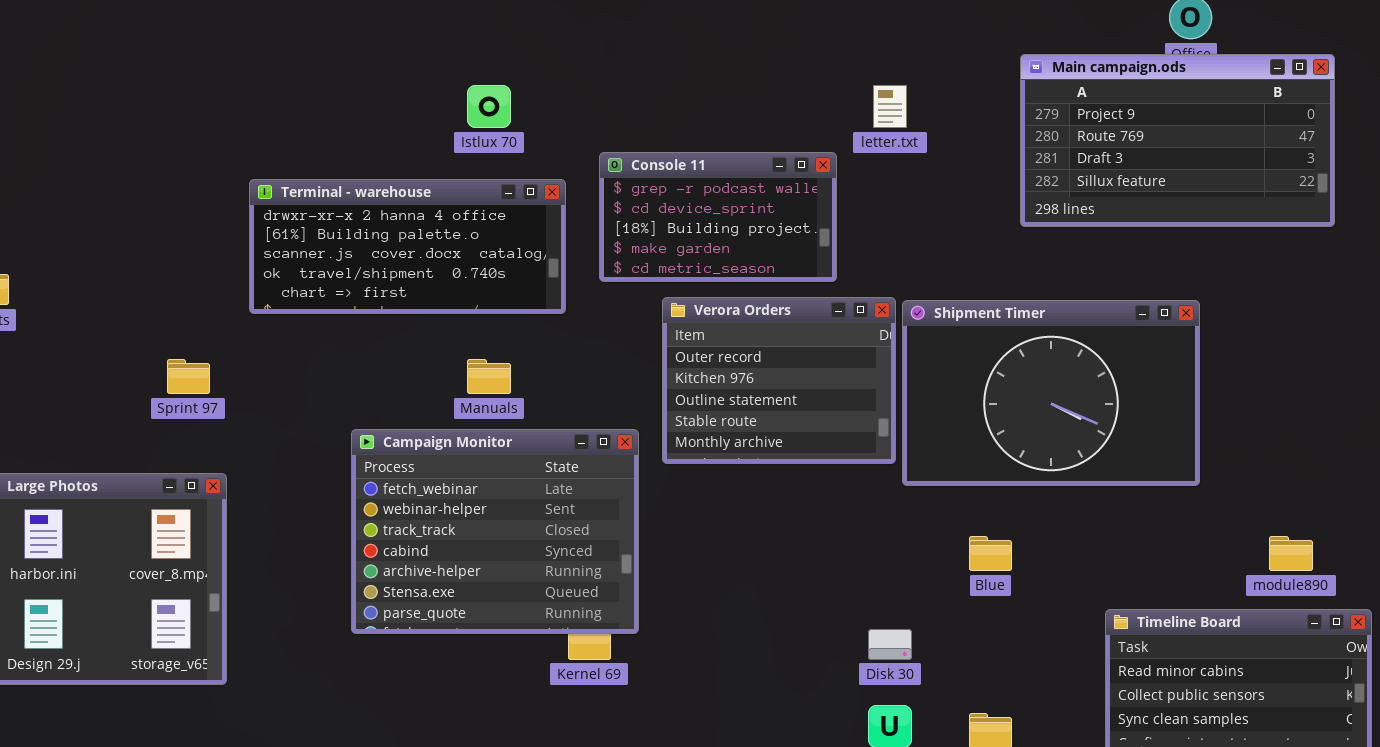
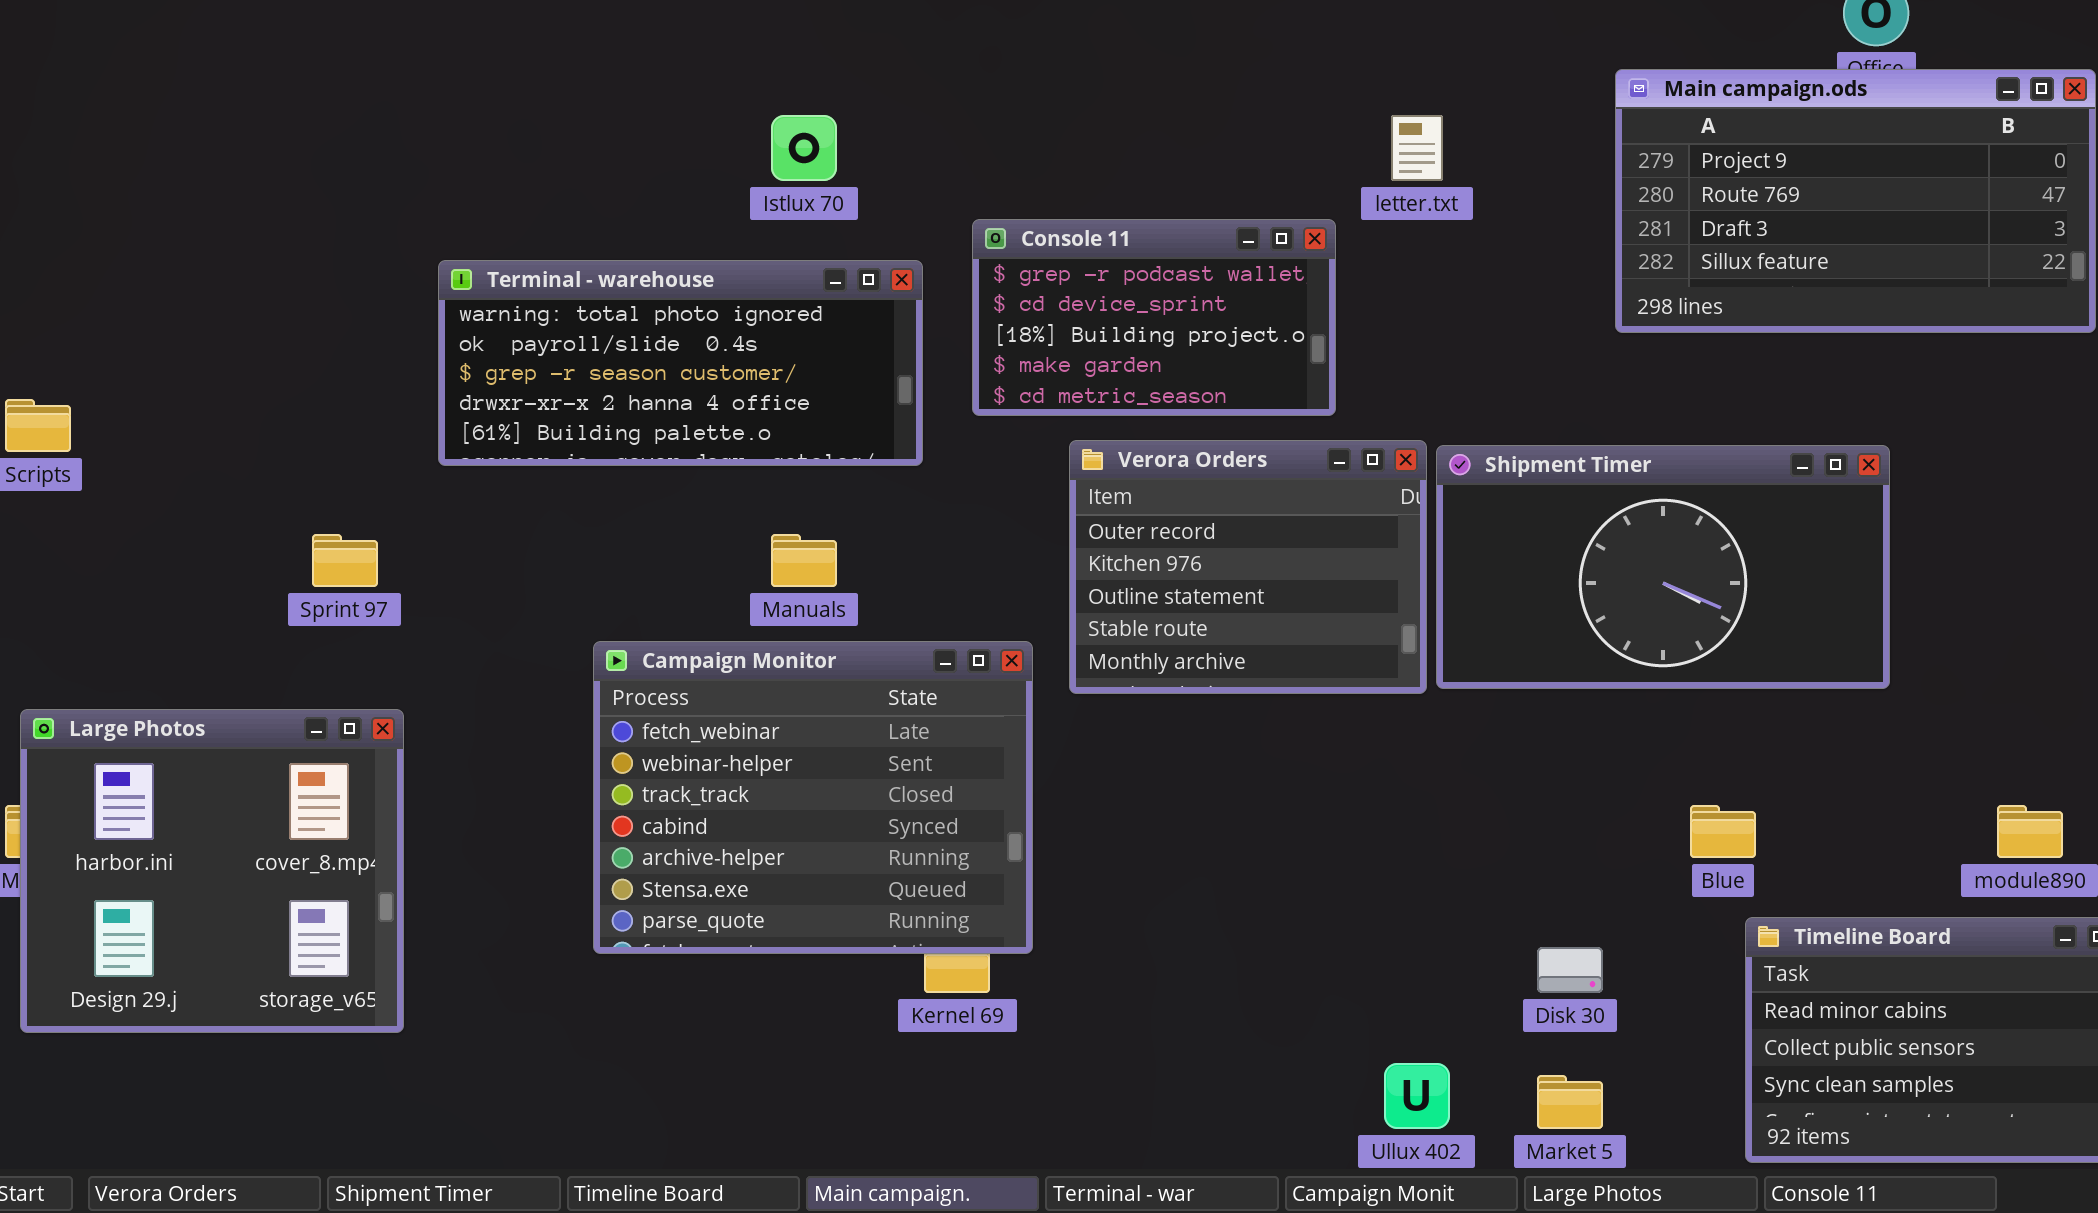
Terminal - warehouse: [249,179,566,314] -> [438,260,923,466], scrolled up 3 rows
Shipment Timer: [902,300,1200,486] -> [1436,445,1890,689], resized
Blue: [969,536,1012,571] -> [1690,805,1756,858], moved
Disk 30: [868,629,912,660] -> [1537,947,1603,993], moved

